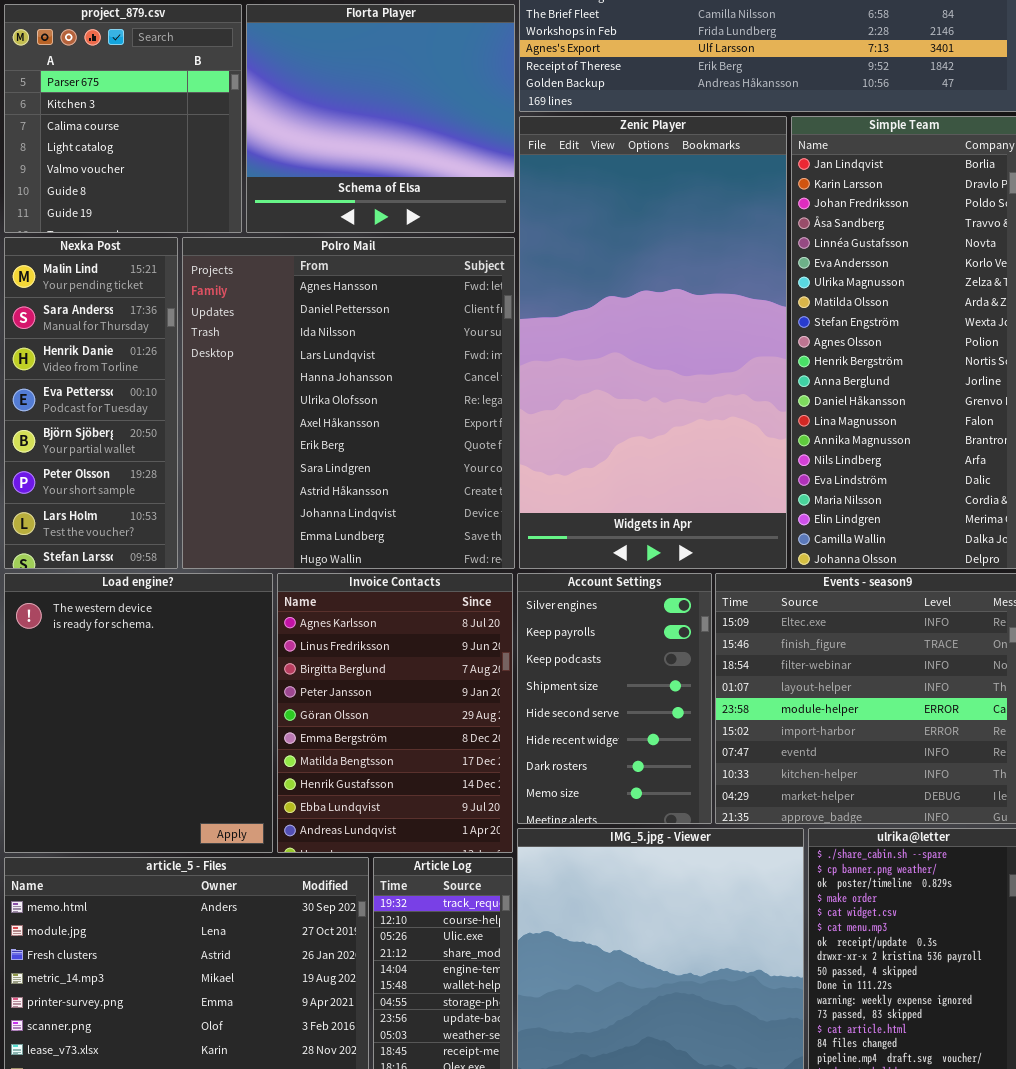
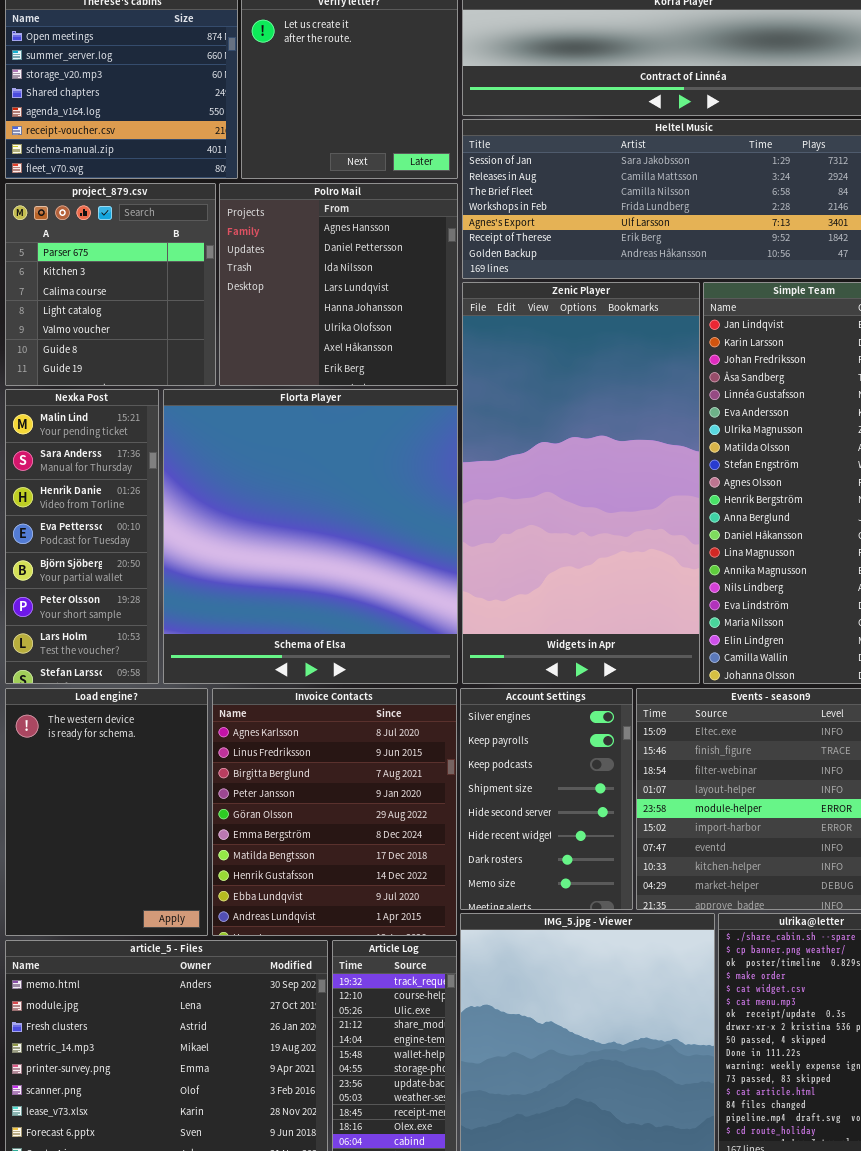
Florta Player: [246,4,515,233] -> [163,389,458,684], moved, resized
Polro Mail: [182,237,515,569] -> [219,183,458,386], moved, resized
Load engine?: [4,573,273,853] -> [5,688,208,936], resized
Invoice Contacts: [277,573,513,853] -> [212,688,457,936], resized

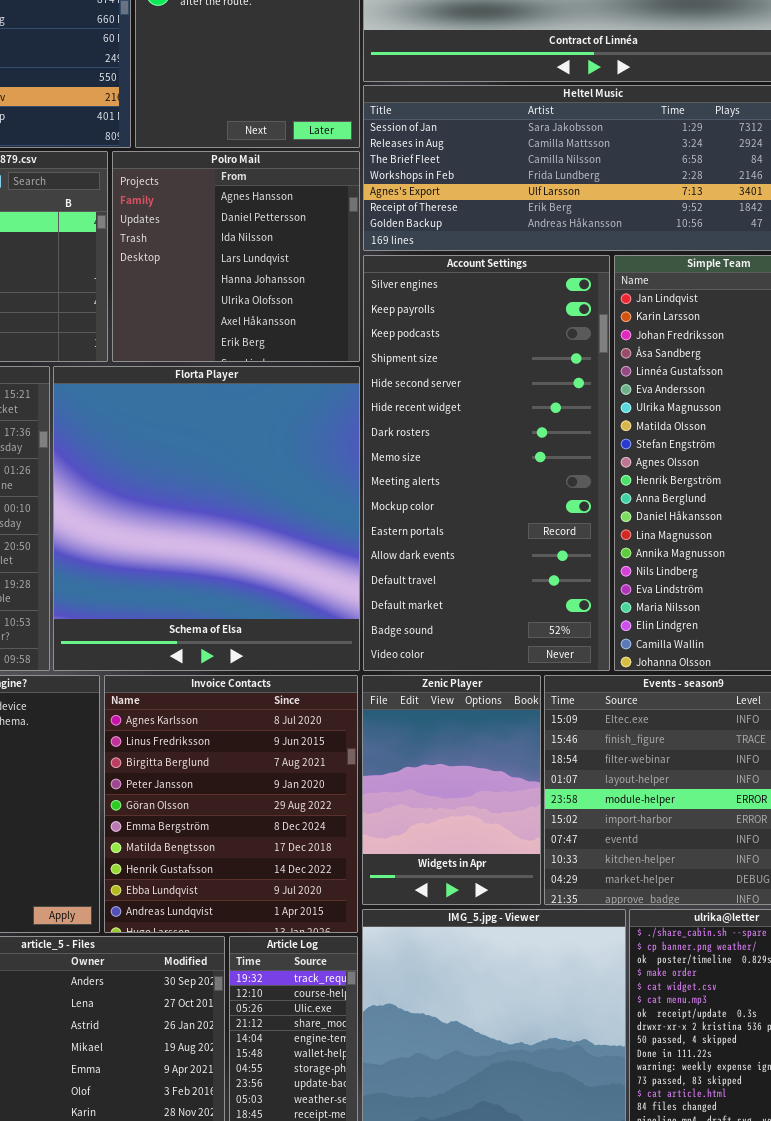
Zenic Player: [462,282,700,684] -> [362,675,541,905], moved, resized
Account Settings: [460,688,633,910] -> [363,255,610,671], moved, resized

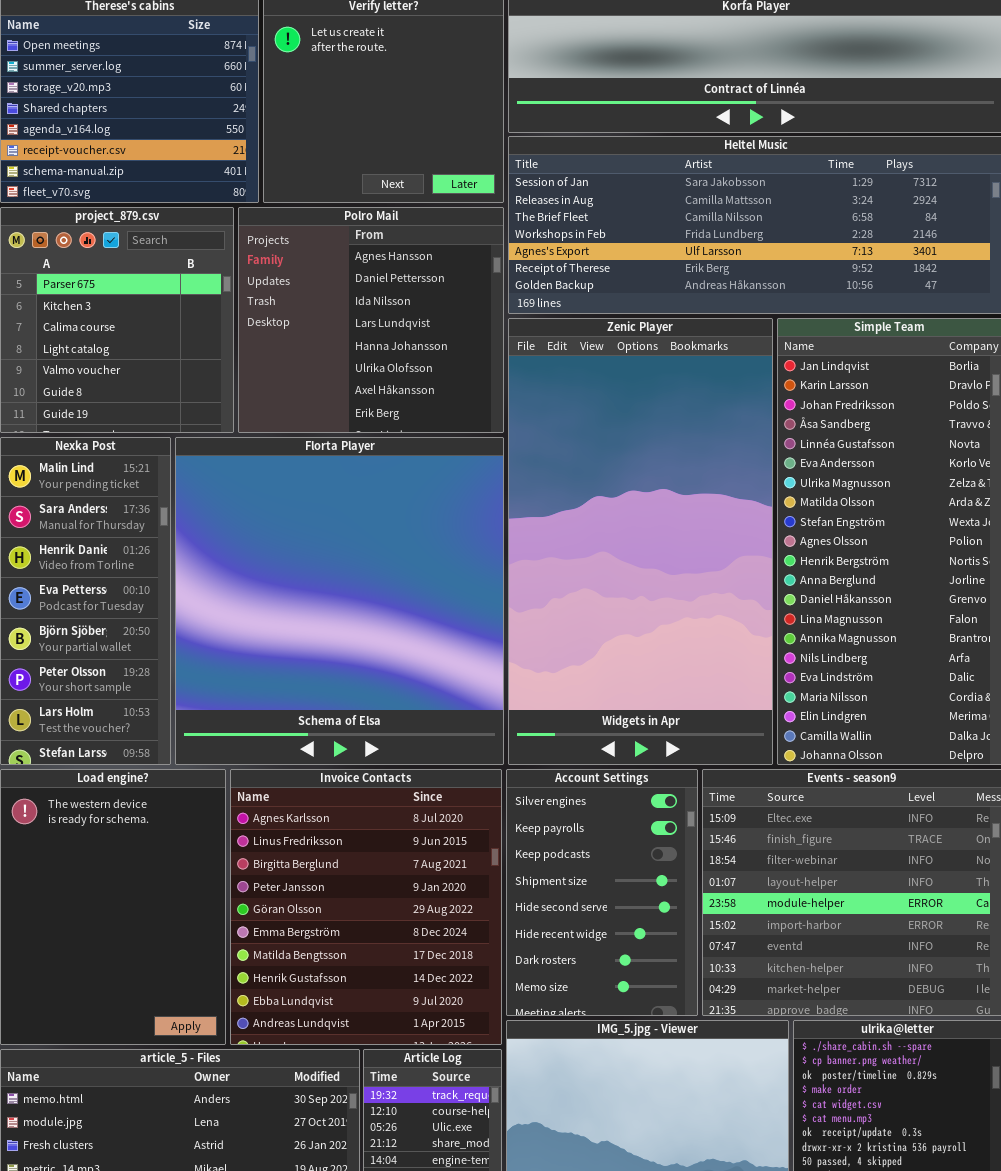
Account Settings: [363,255,610,671] -> [506,769,698,1016], moved, resized
Zenic Player: [362,675,541,905] -> [508,318,773,765], moved, resized

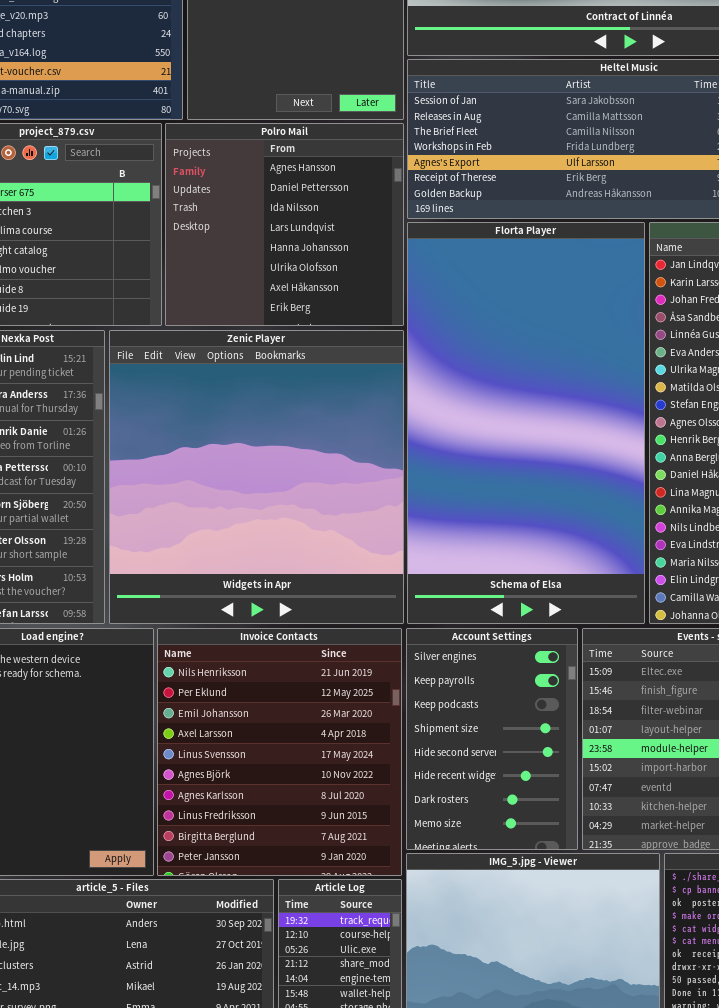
Zenic Player: [508,318,773,765] -> [109,330,404,624], moved, resized
Florta Player: [175,437,504,765] -> [407,222,645,624], moved, resized
Invoice Contacts: [230,769,502,1045] -> [157,628,402,876], scrolled up 6 rows

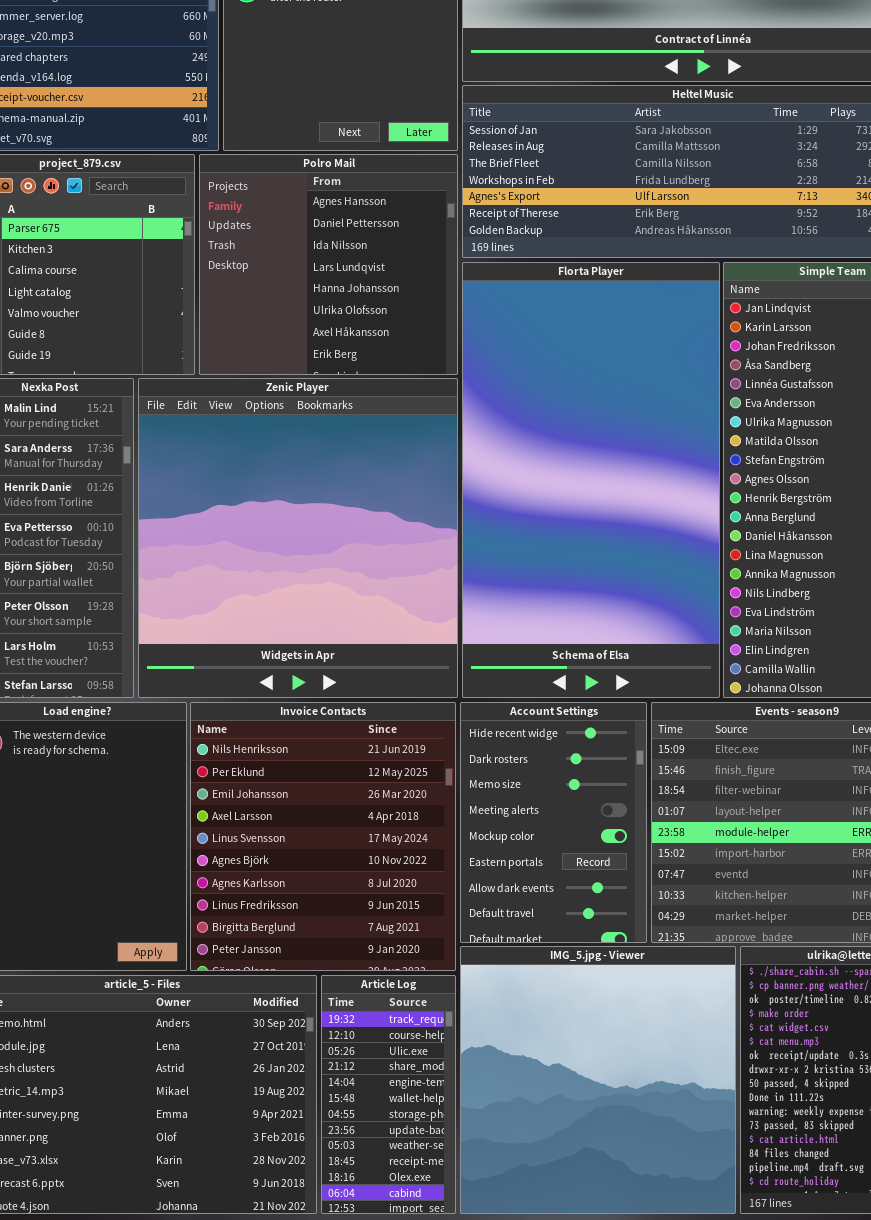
Account Settings: [406,628,578,850] -> [460,702,647,943], scrolled down 5 rows

